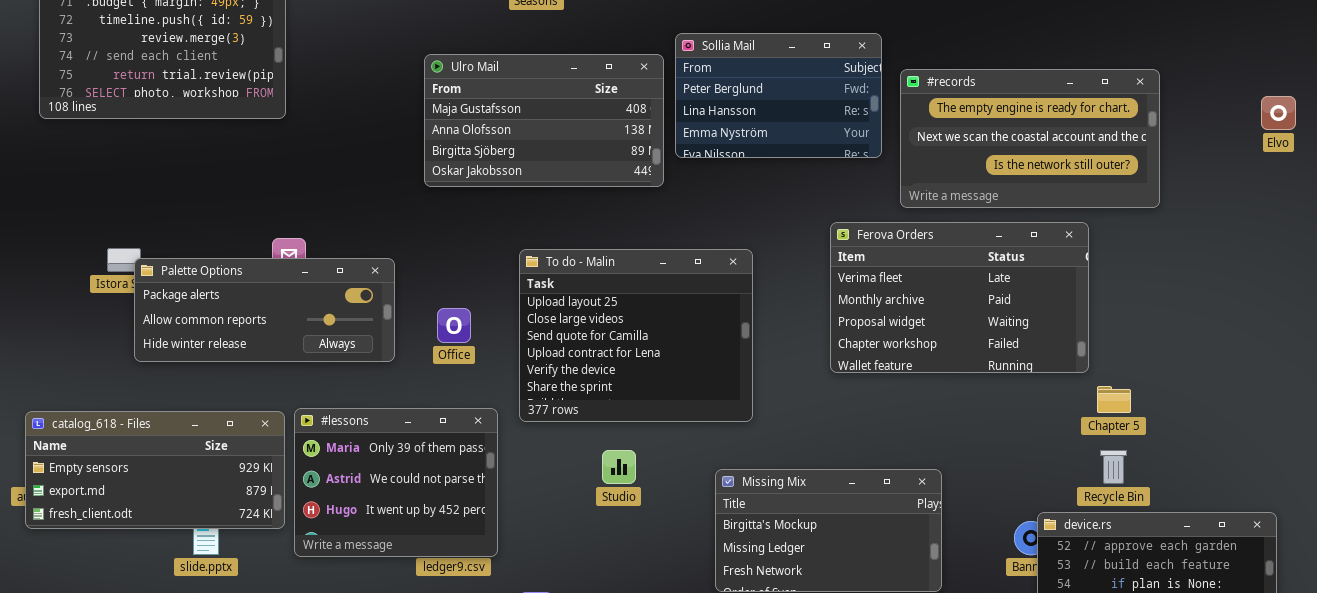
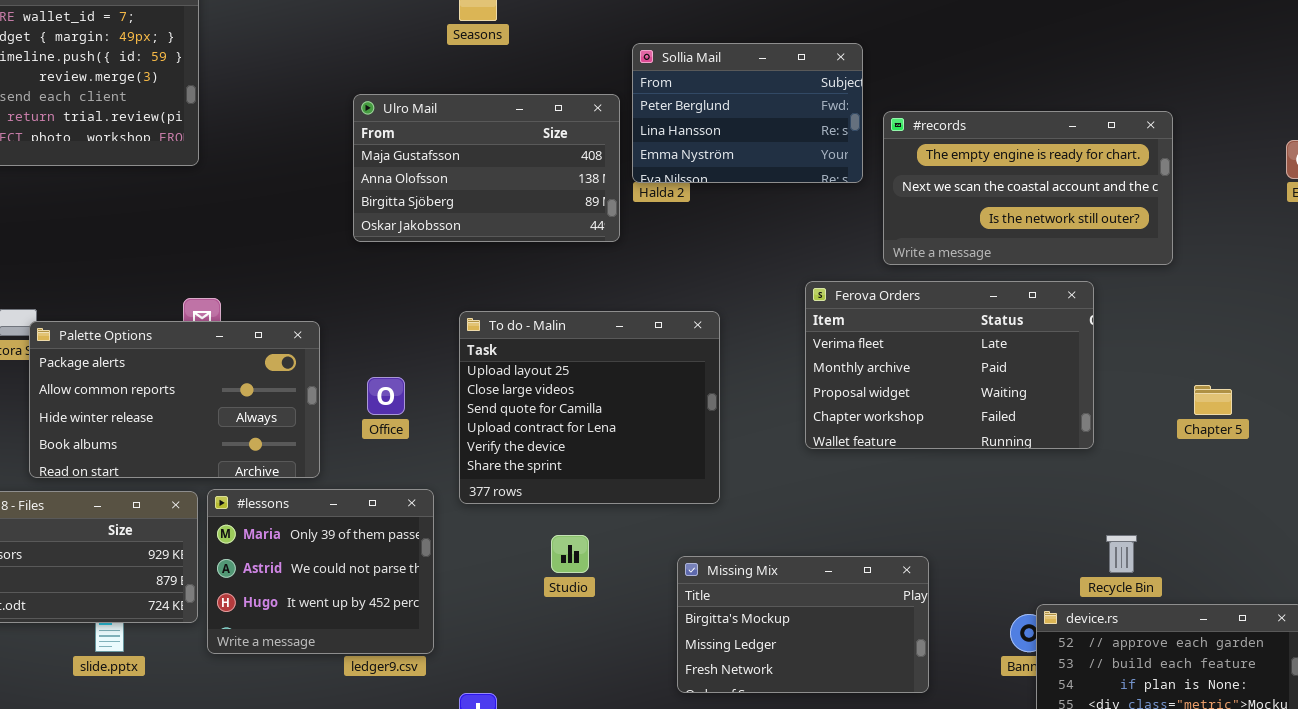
Sollia Mail: [675,33,882,158] -> [632,43,863,183], moved
Palette Options: [134,258,395,362] -> [29,321,320,478], resized
Chapter 5: [1097,386,1131,413] -> [1194,385,1232,415], moved

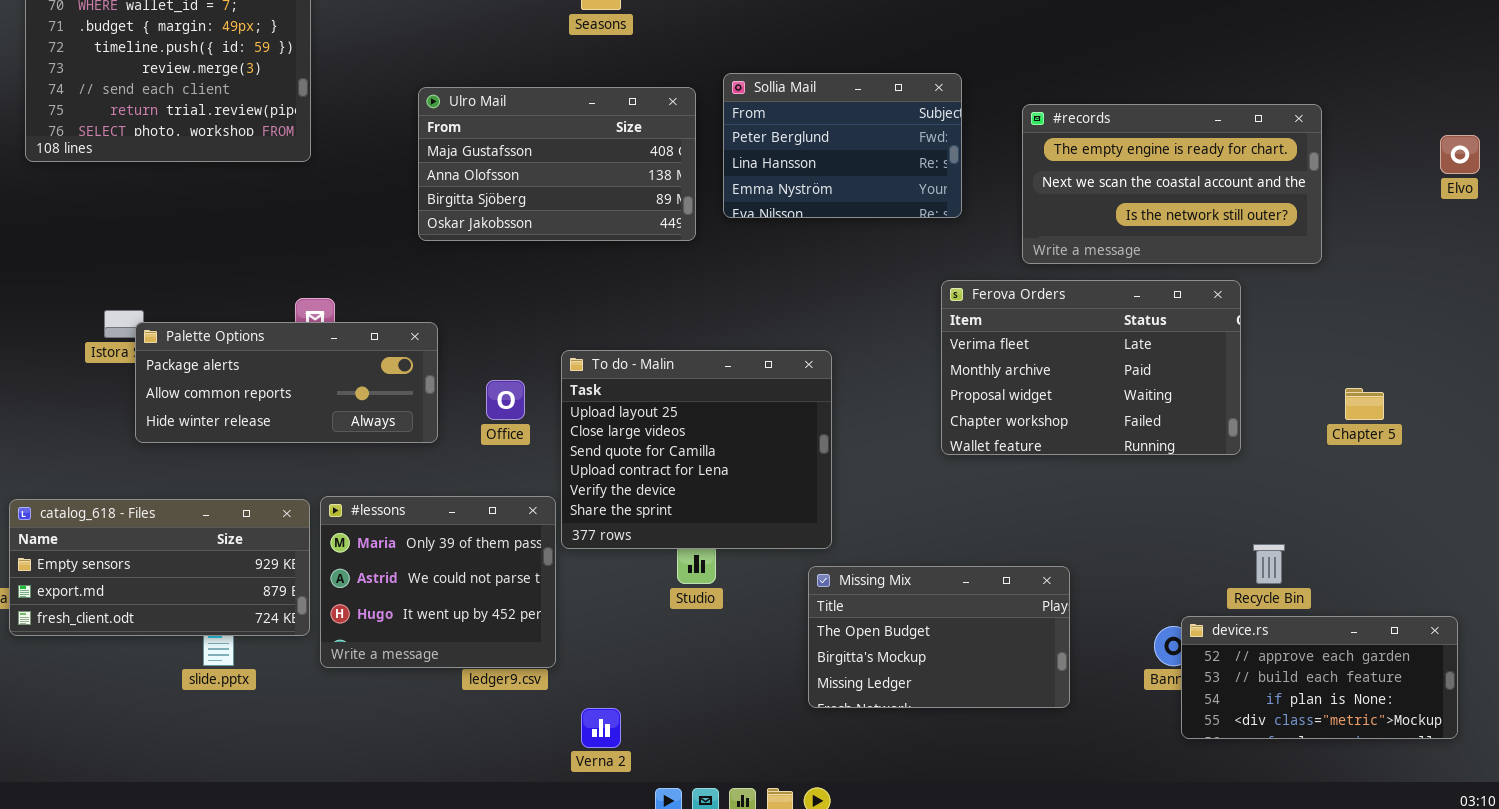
Sollia Mail: [632,43,863,183] -> [723,73,962,218], moved
Ulro Mail: [353,94,620,242] -> [418,87,696,241], moved
To do - Malin: [459,311,720,504] -> [561,350,832,549], moved
Palette Options: [29,321,320,478] -> [135,322,438,443], resized
Missing Mix: [677,556,929,693] -> [808,566,1070,708], scrolled up 1 row

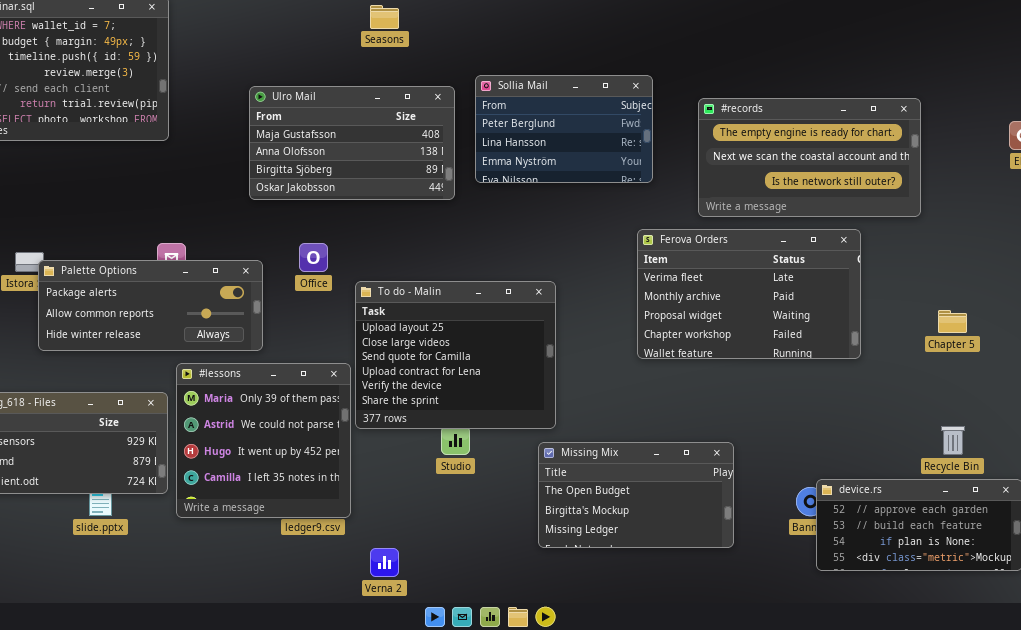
Office: [486,380,525,420] -> [299,243,328,272], moved
#lessons: [320,496,556,668] -> [176,363,351,518], resized
Recycle Bin: [1253,544,1285,584] -> [941,426,965,455], moved

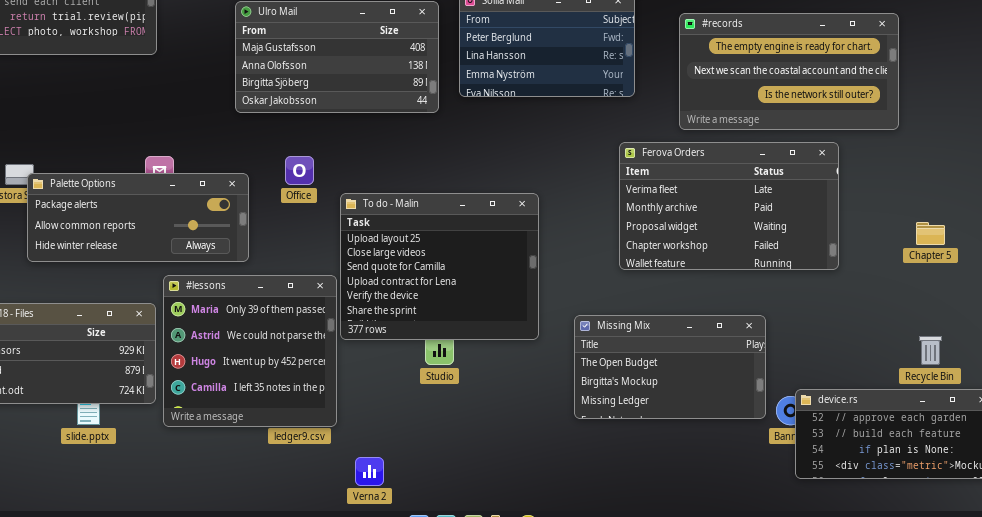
Missing Mix: [538,442,734,548] -> [574,315,766,419], moved

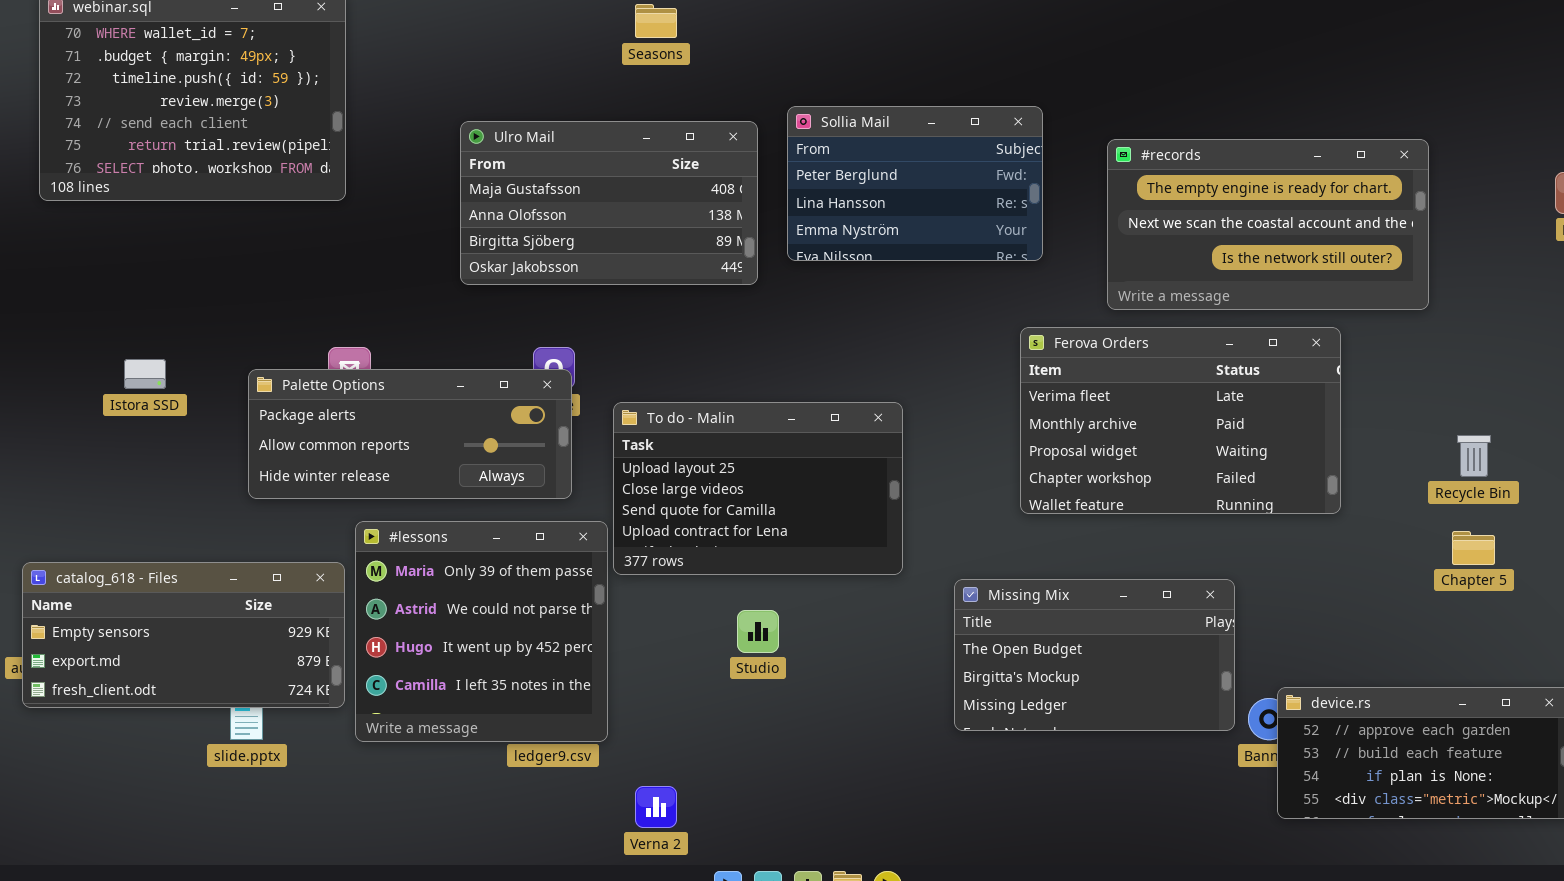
Palette Options: [27,173,249,262] -> [248,369,572,499], moved
To do - Malin: [340,193,539,340] -> [613,402,903,575], resized
Chapter 5: [916,222,945,245] -> [1452,531,1495,565], moved
Recycle Bin: [919,336,942,365] -> [1457,435,1491,477], moved

